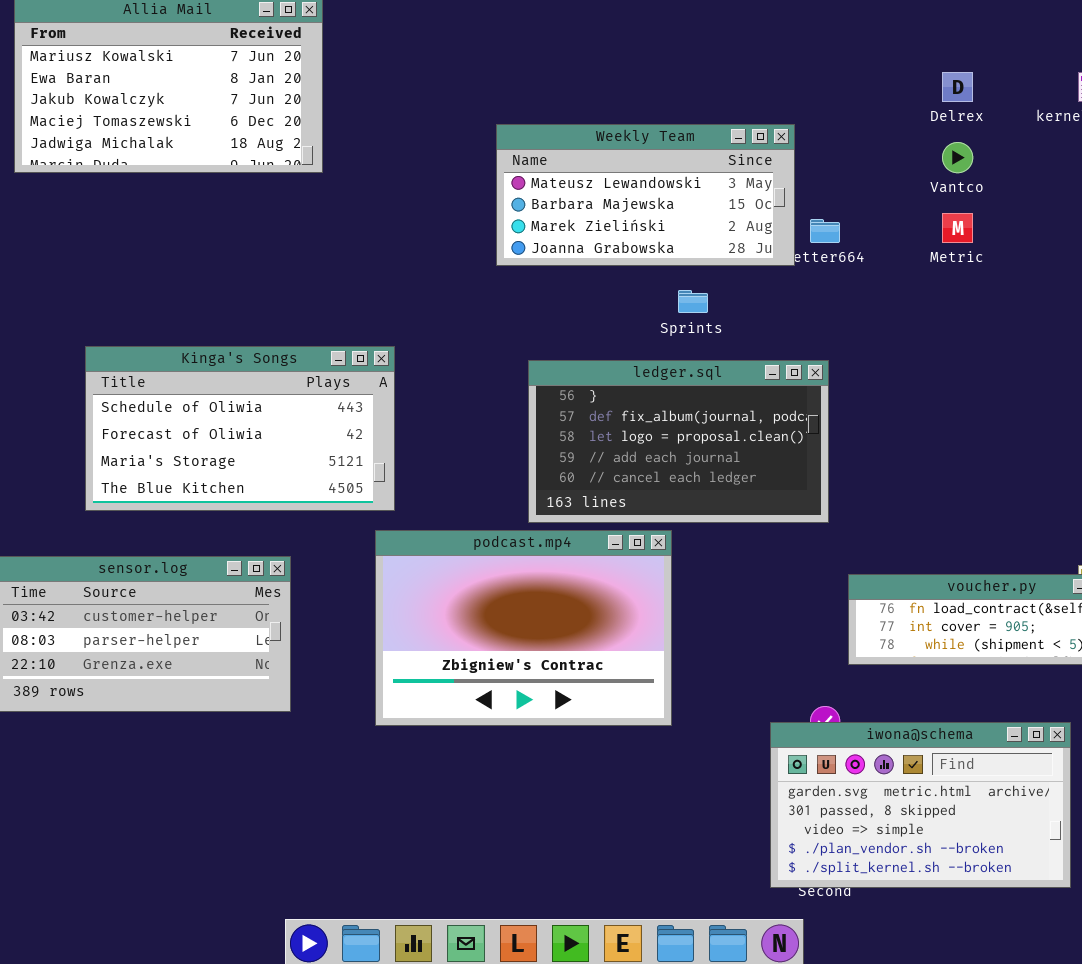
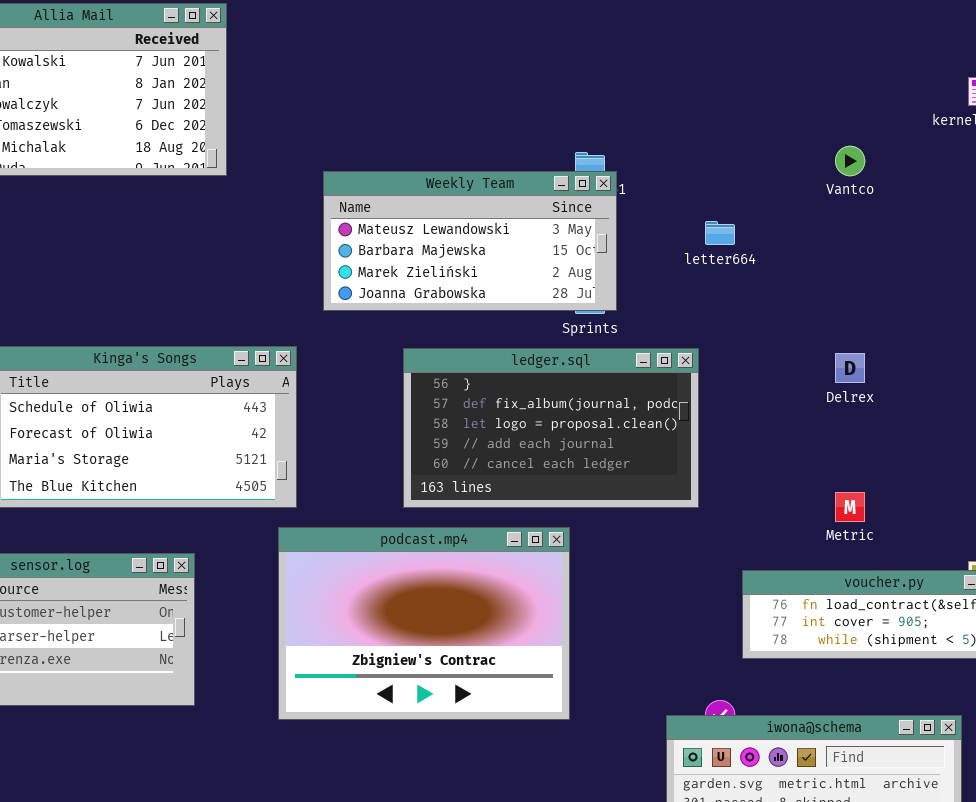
Delrex: [942,72,973,102] -> [835,353,865,383], moved
Weekly Team: [496,124,795,266] -> [323,171,617,311], moved
Metric: [942,213,973,243] -> [835,492,865,522], moved
ledger.sql: [528,360,829,523] -> [403,348,699,508], moved

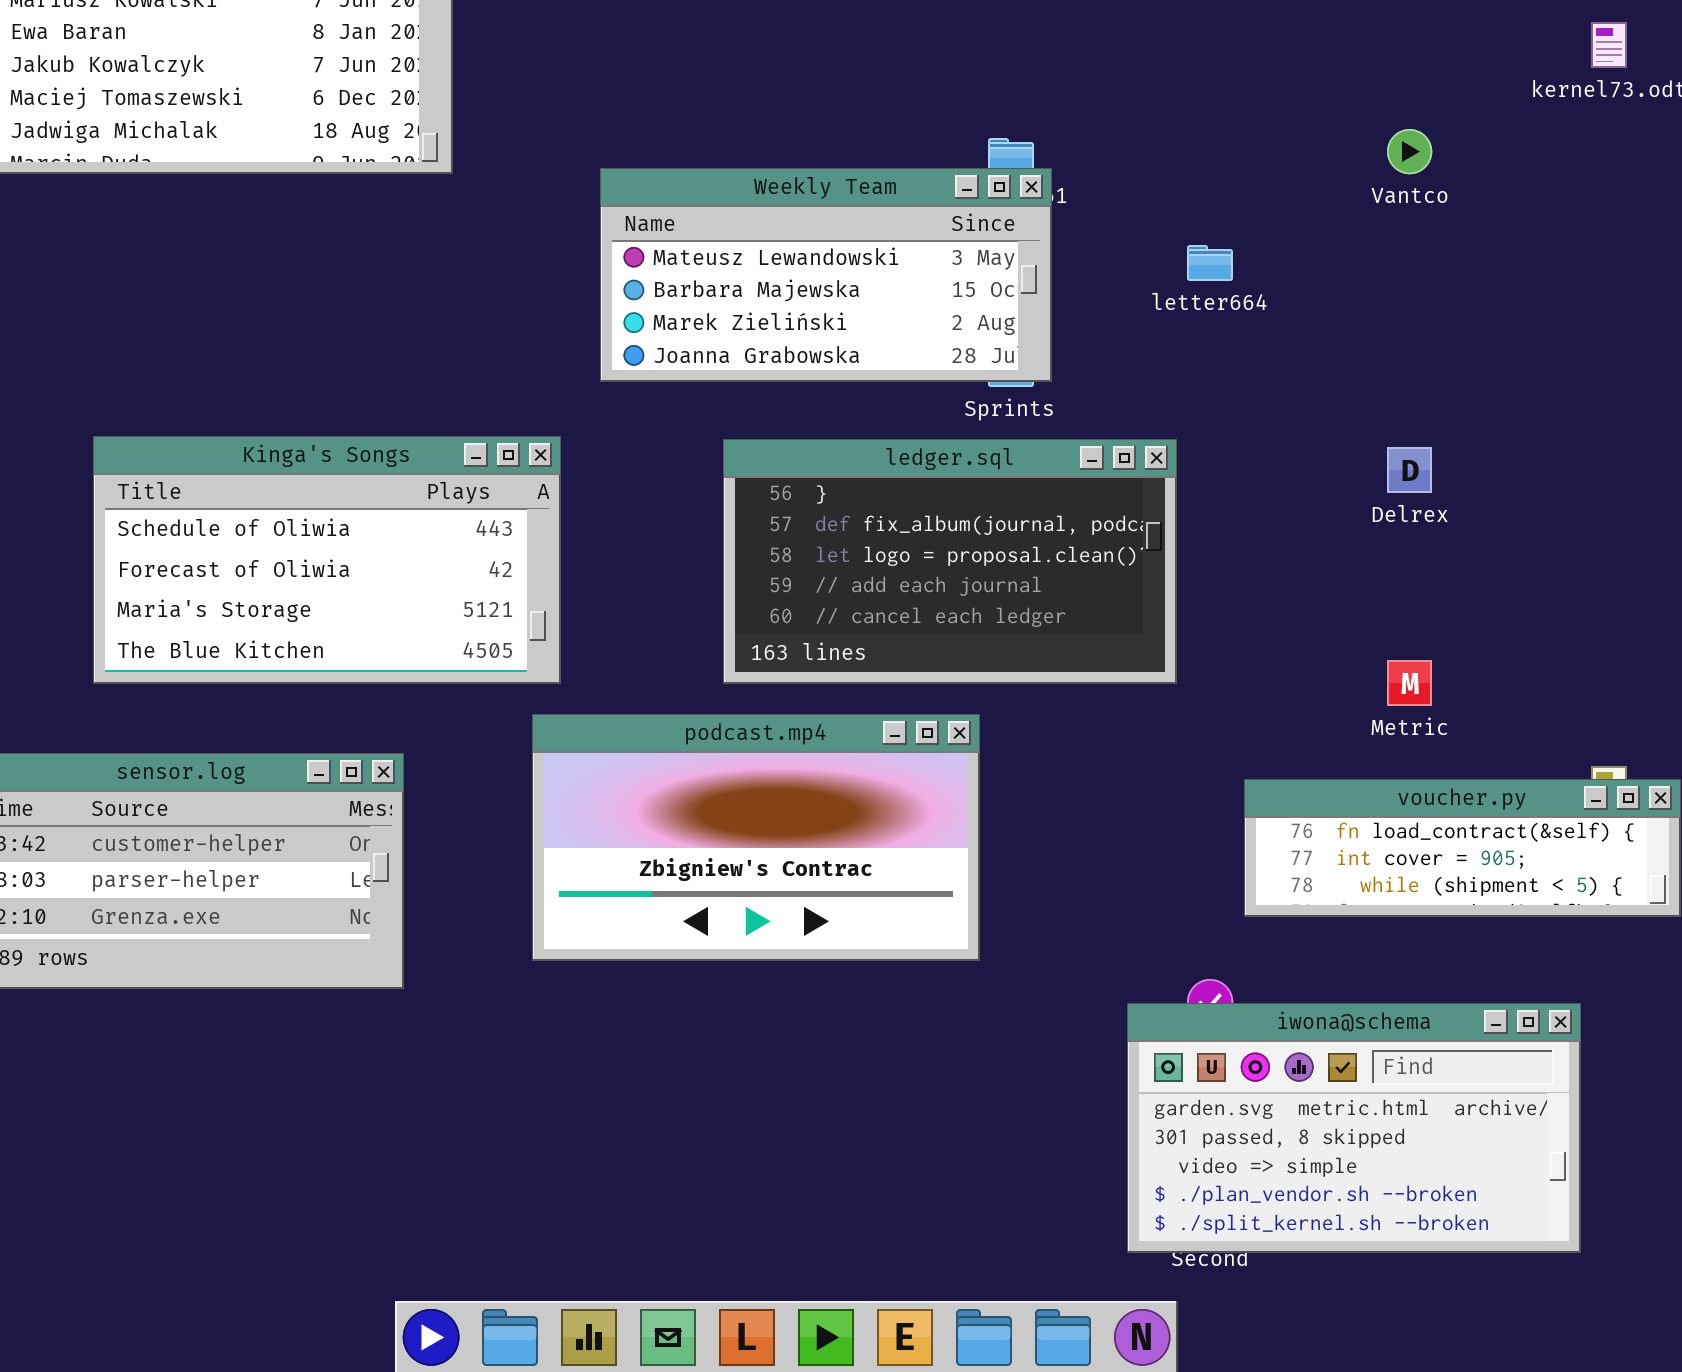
podcast.mp4: [278,527,570,720] -> [532,714,980,961], resized

